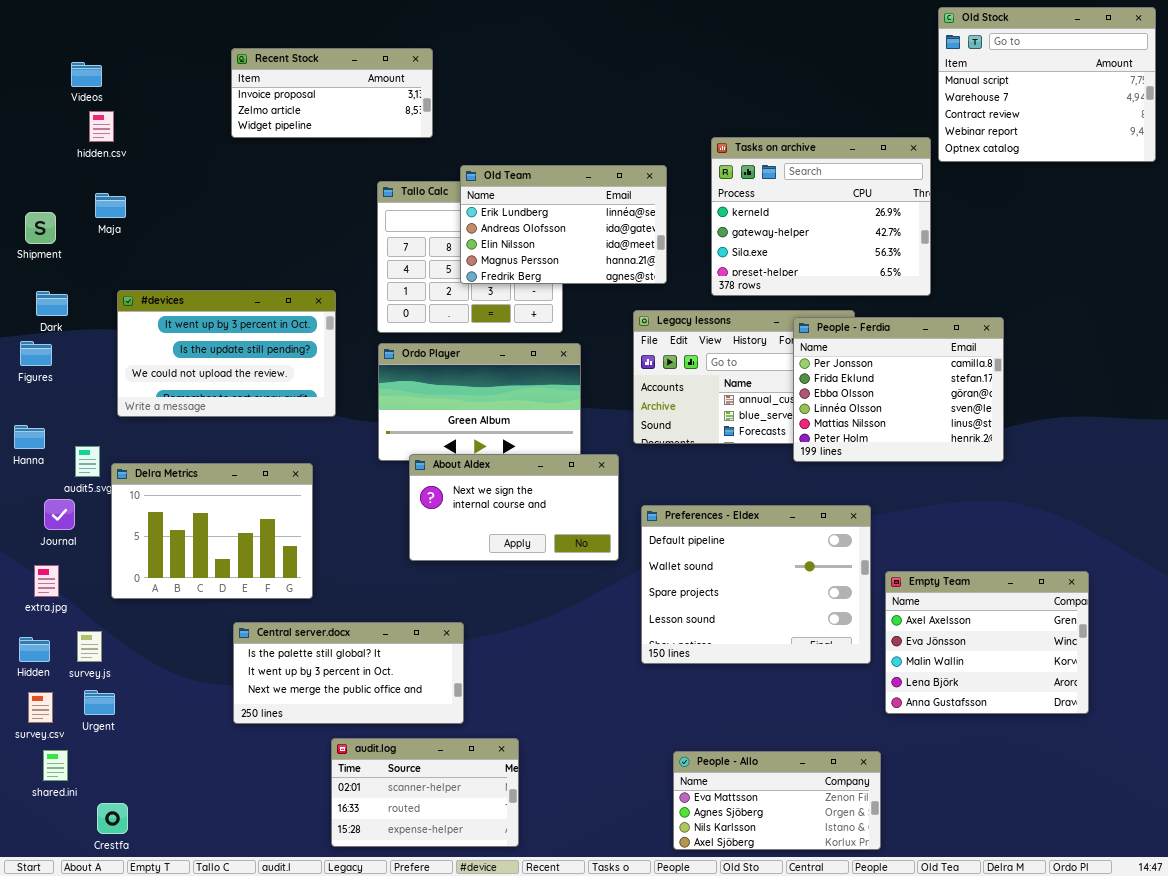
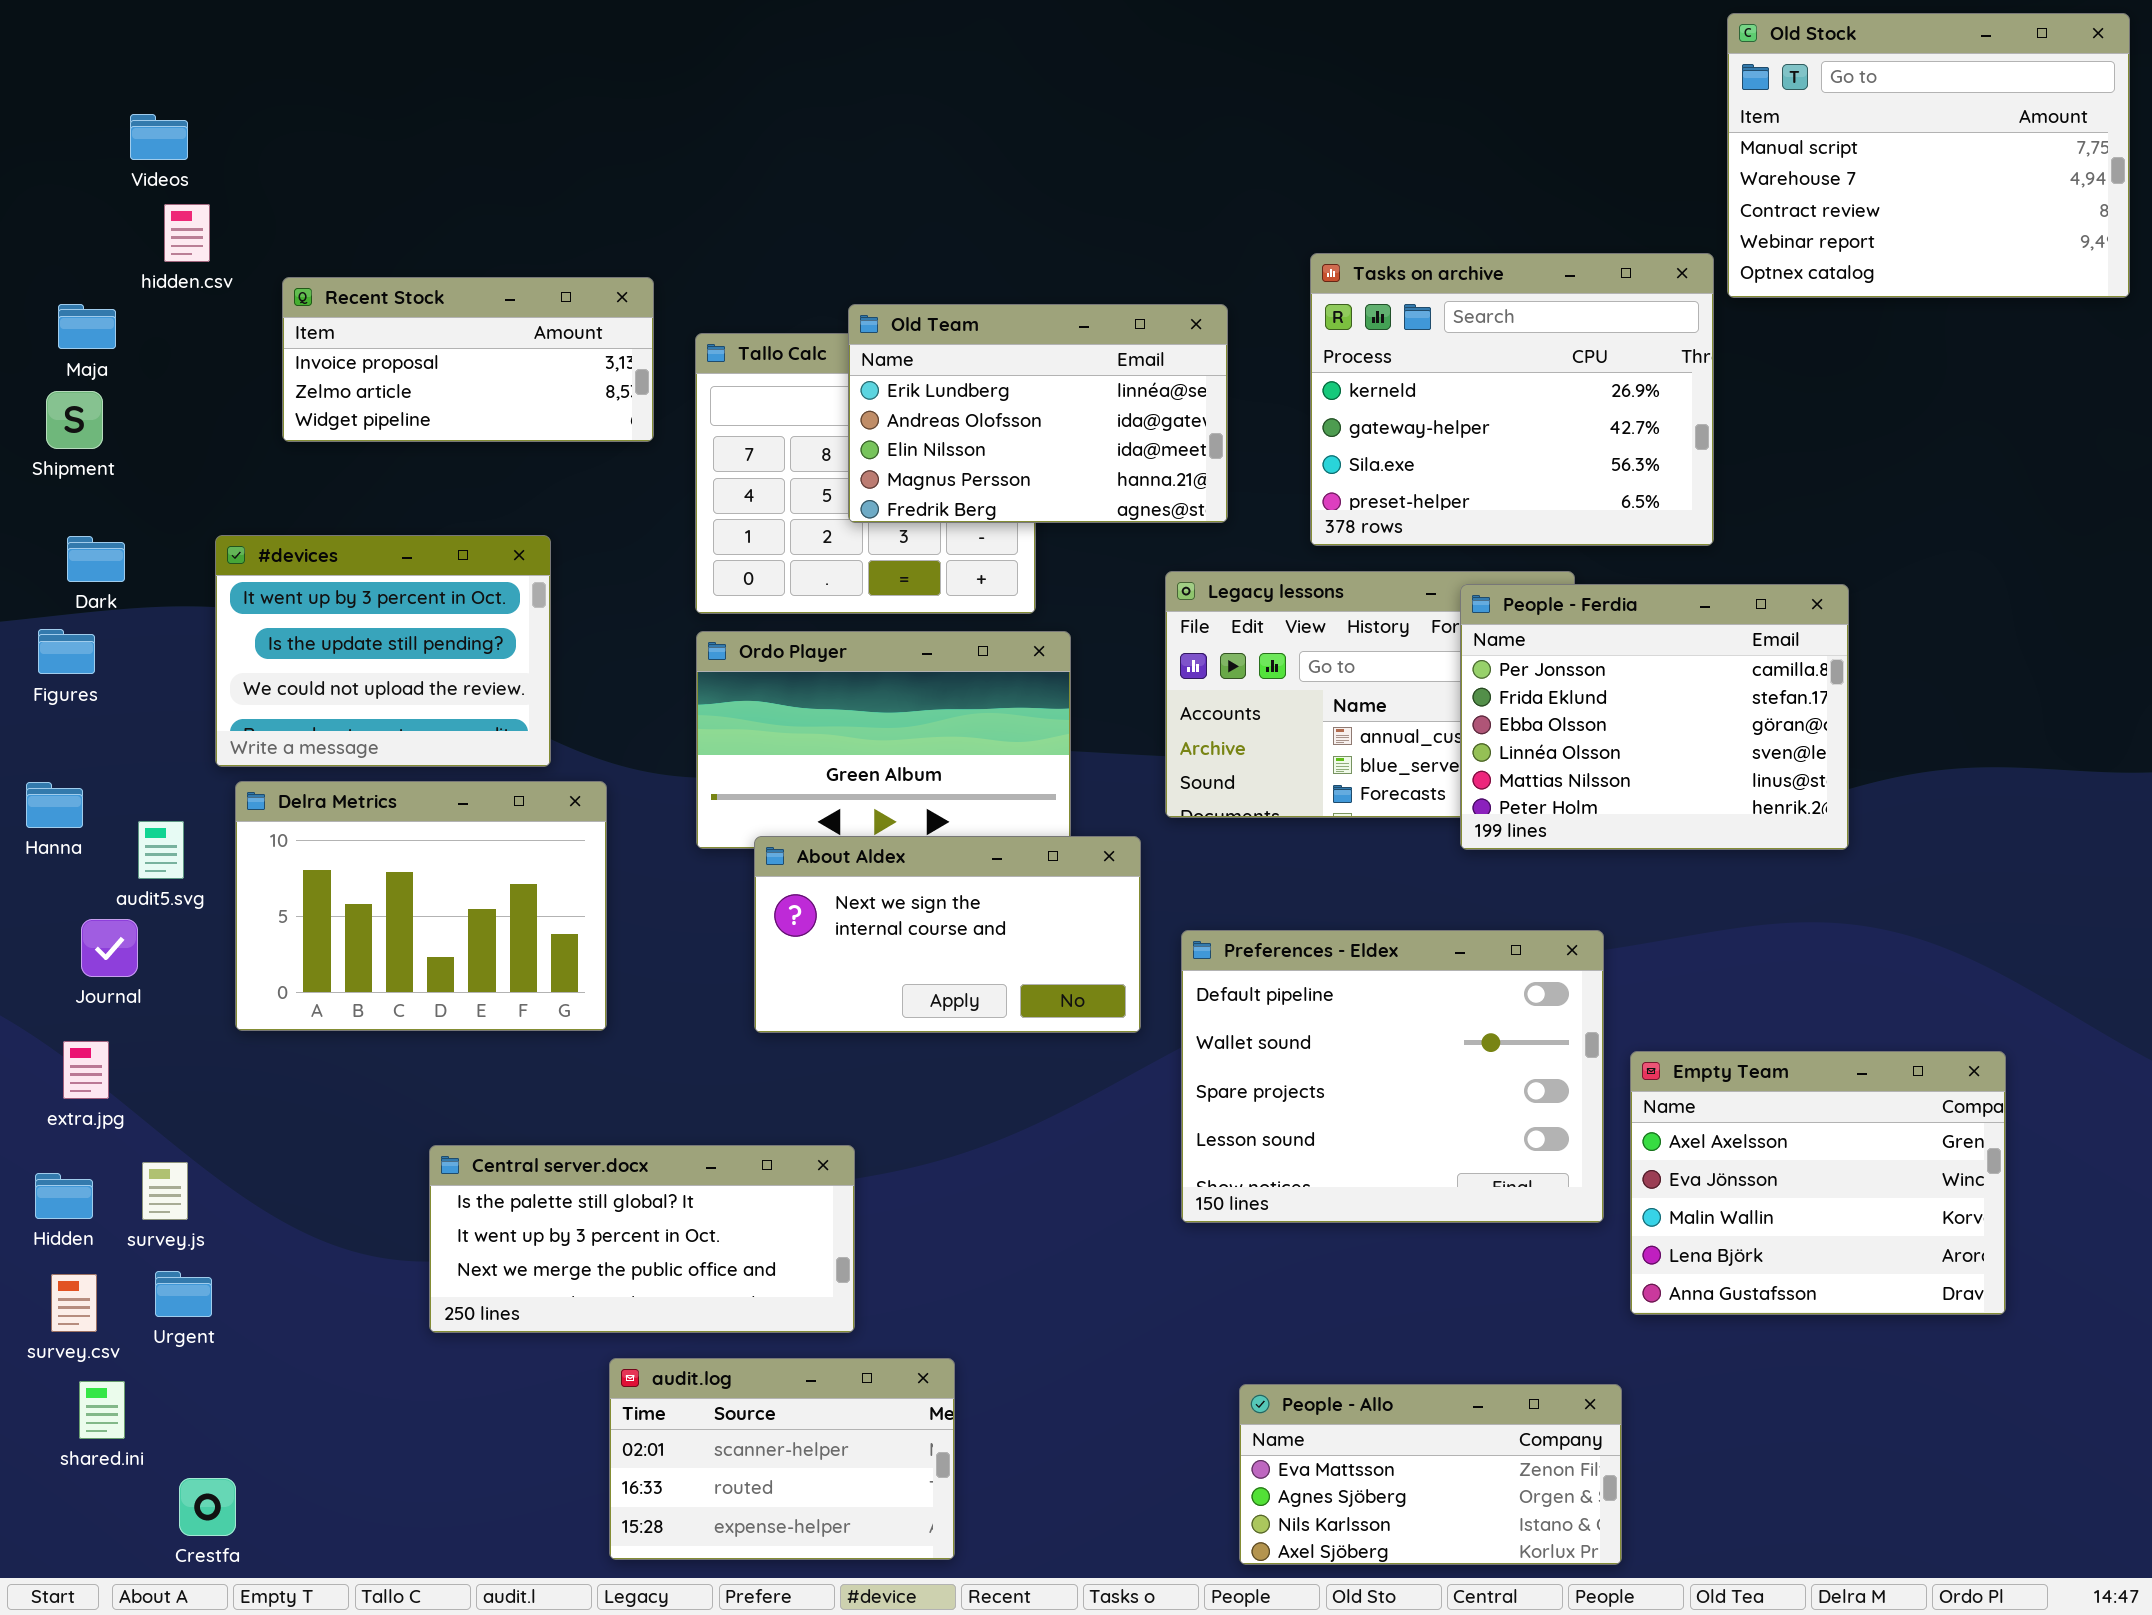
Recent Stock: [231,48,433,138] -> [282,277,654,442], moved
Maja: [95,193,126,218] -> [58,304,116,349], moved
#devices: [117,290,336,417] -> [215,535,551,767], resized
Delra Metrics: [111,463,313,599] -> [235,781,607,1031], moved

